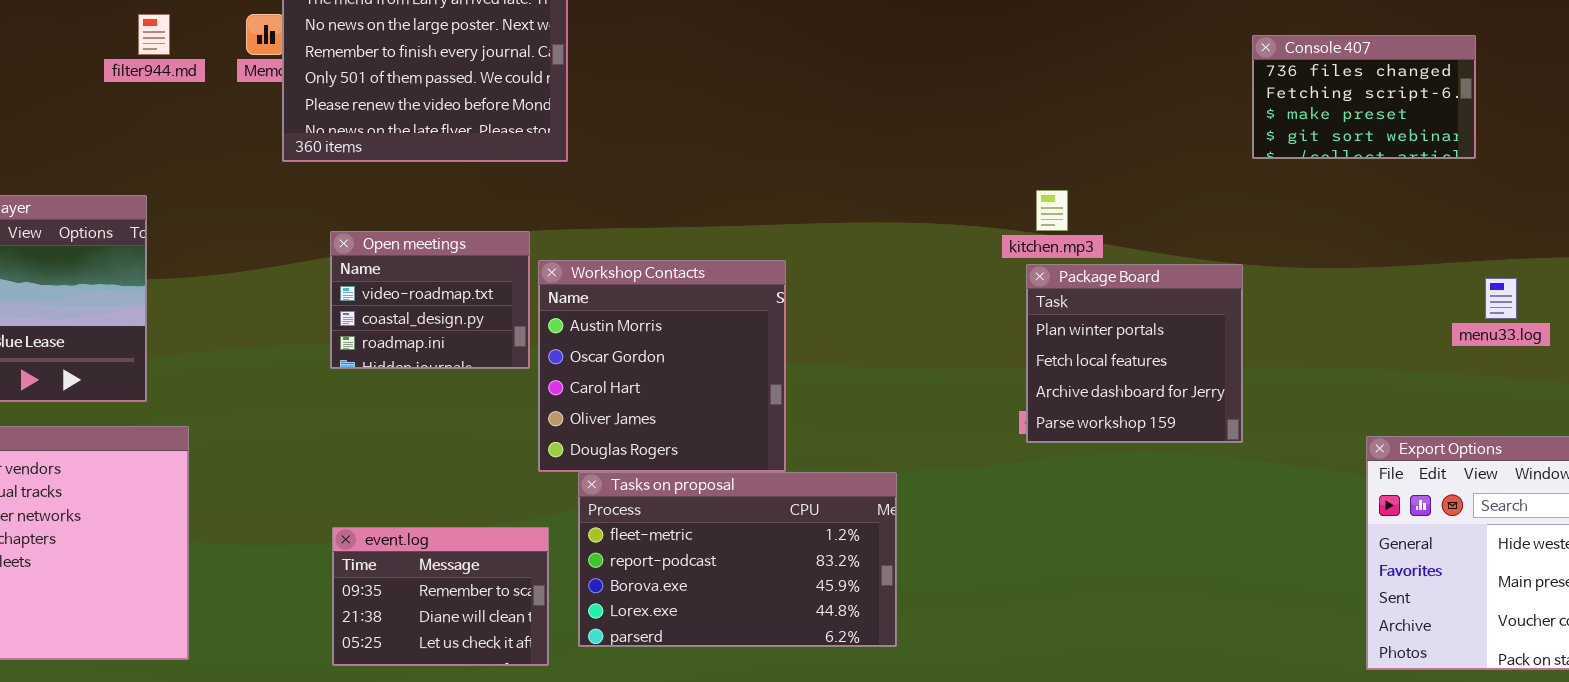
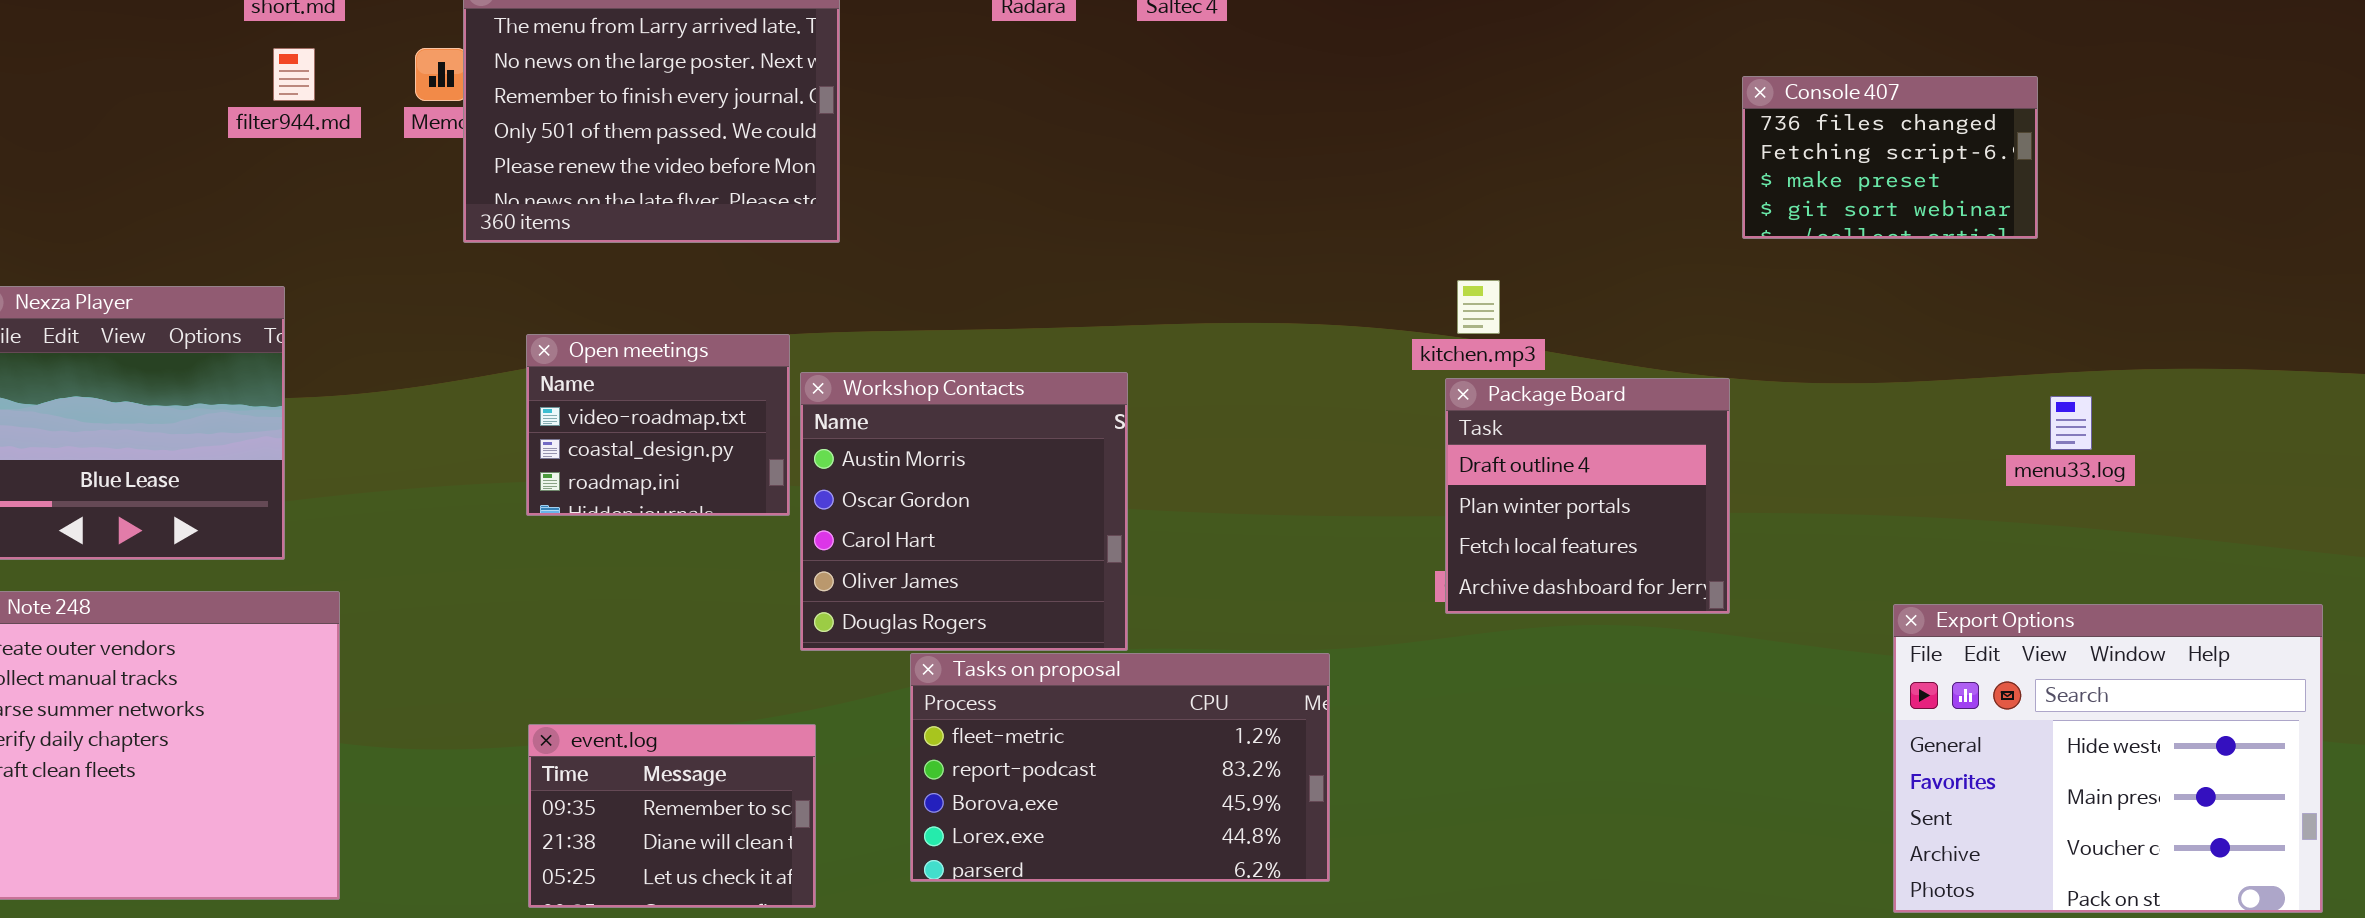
Package Board: [1026,264,1243,443] -> [1445,378,1730,614], scrolled up 1 row
Tasks on proposal: [578,472,897,647] -> [910,653,1330,882], moved

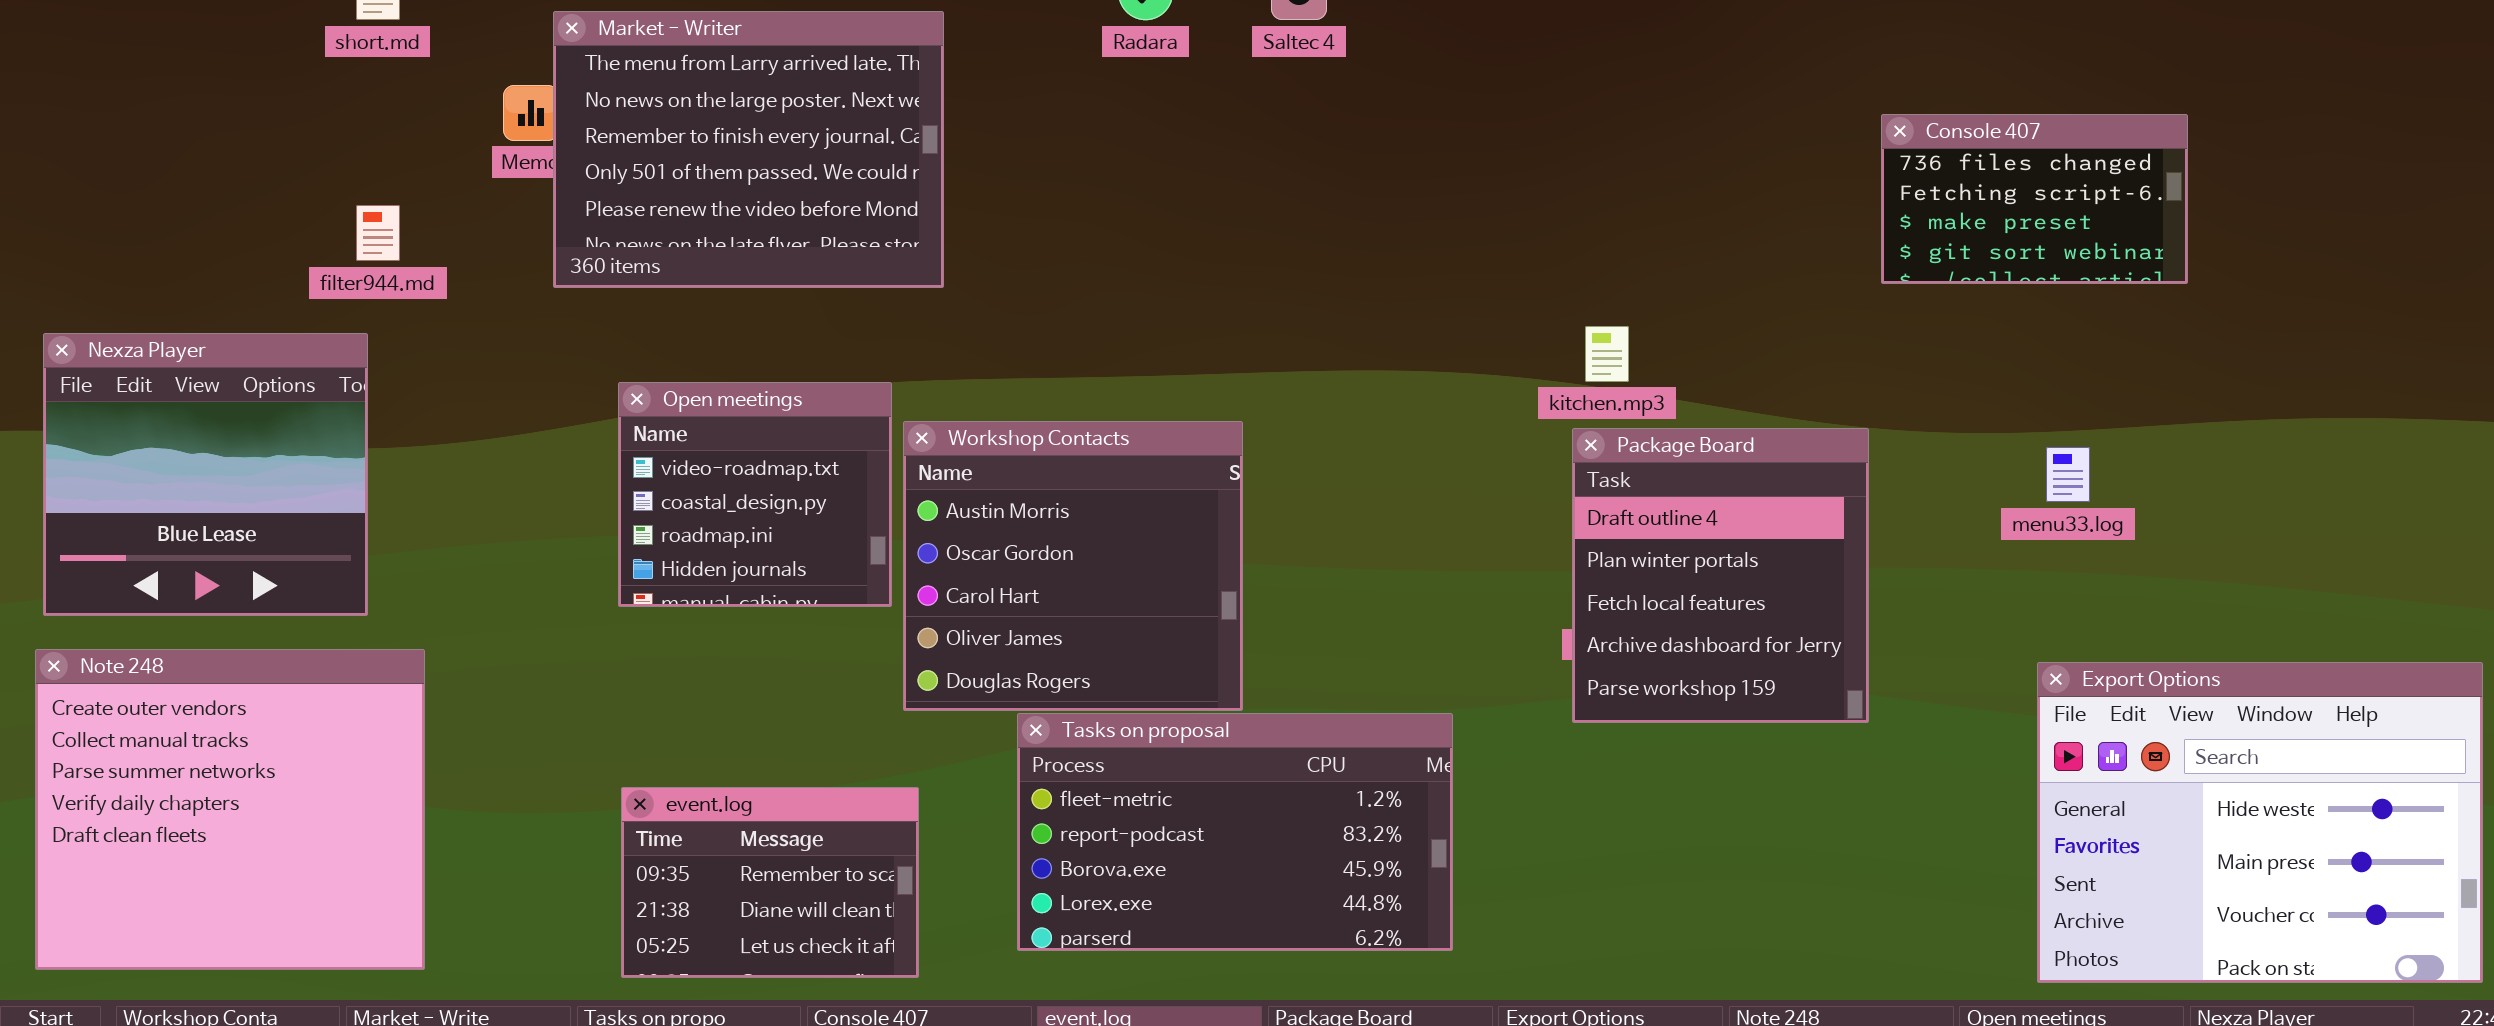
filter944.md: [273,48,315,101] -> [356,205,400,261], moved
Open meetings: [526,334,790,516] -> [618,382,892,607], resized
Package Board: [1445,378,1730,614] -> [1572,428,1869,723], resized
menu33.log: [2050,396,2092,450] -> [2046,447,2090,502], moved

